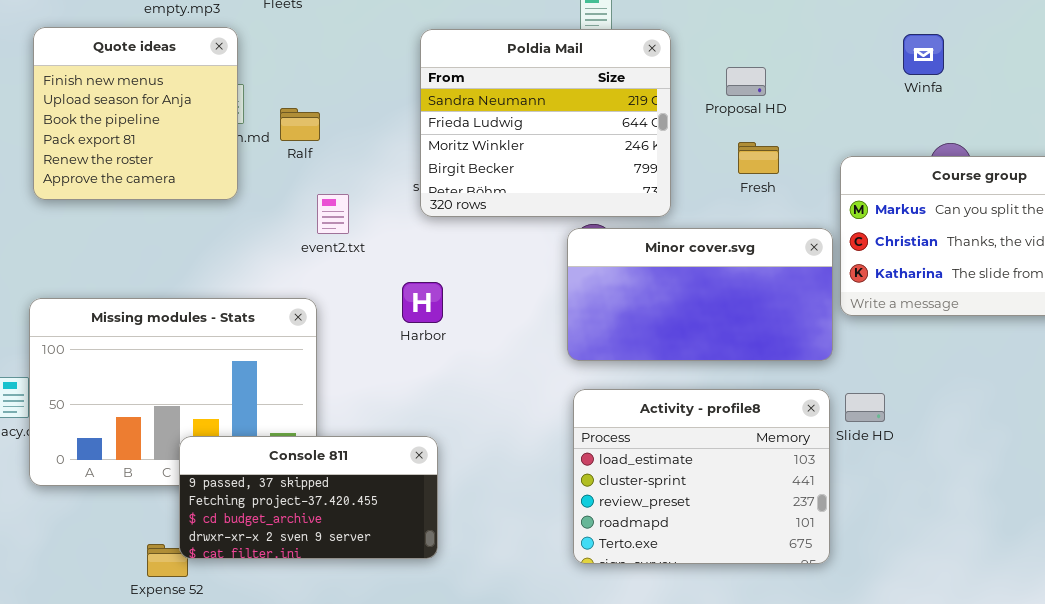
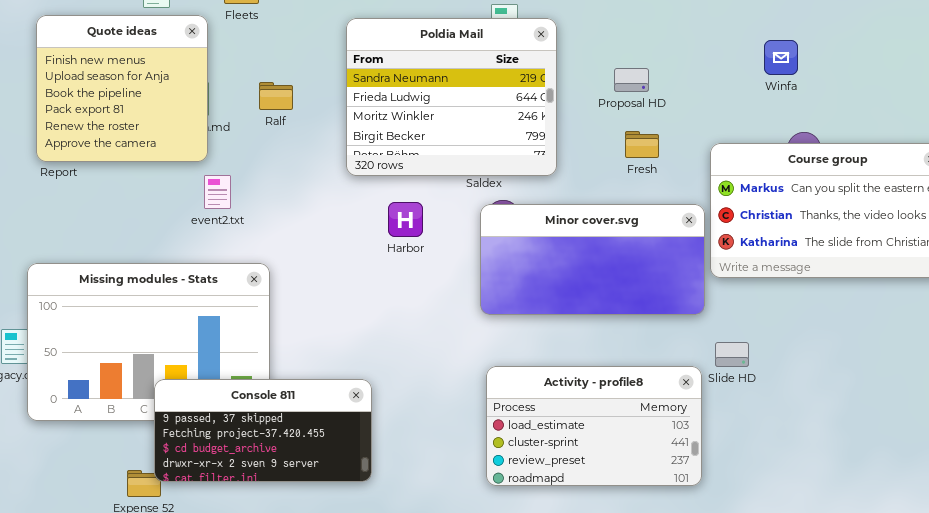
Quote ideas: [33,27,238,200] -> [36,15,208,162], moved
Poldia Mail: [420,29,671,217] -> [346,18,557,176], moved
Ralf: [280,108,320,141] -> [259,82,293,110], moved
event2.txt: [317,194,349,234] -> [204,175,231,209], moved
Harbor: [402,282,443,323] -> [388,202,423,237], moved
Activity - profile8: [573,389,830,564] -> [486,366,702,486], resized

